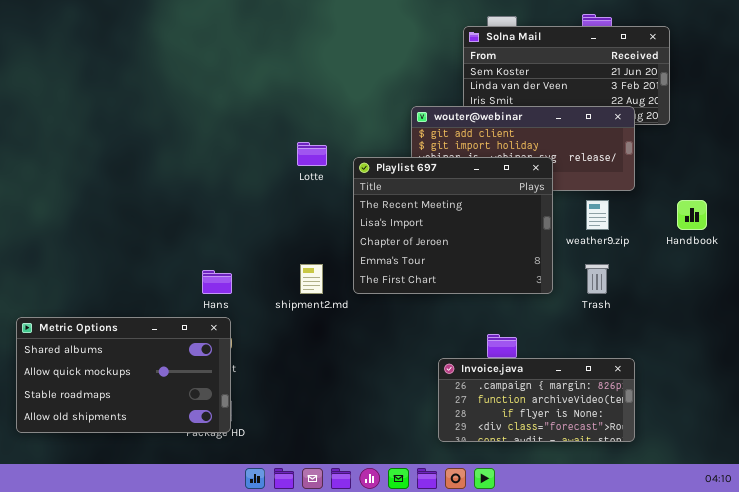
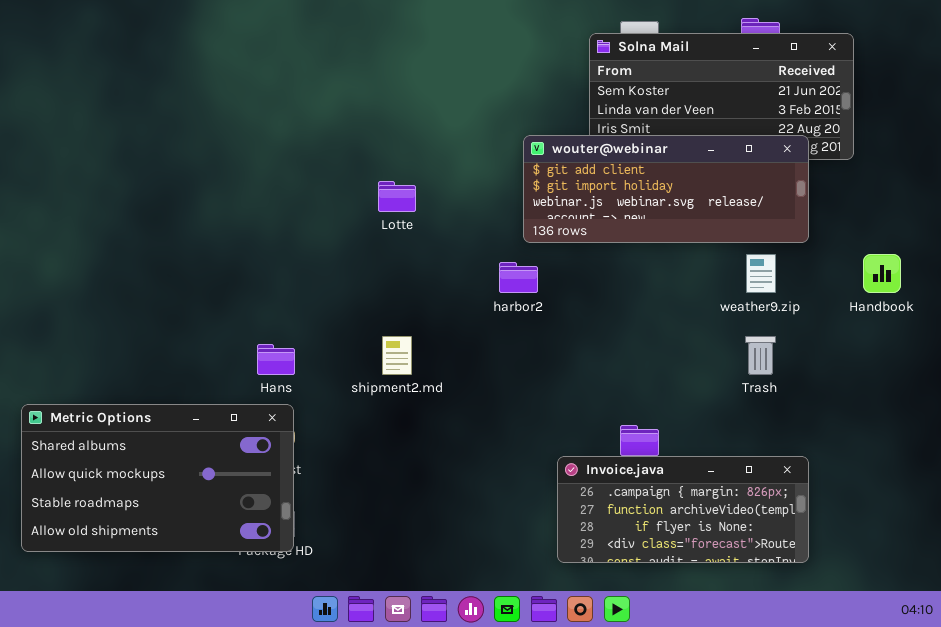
Playlist 697: [353,157,553,294] -> none, closed

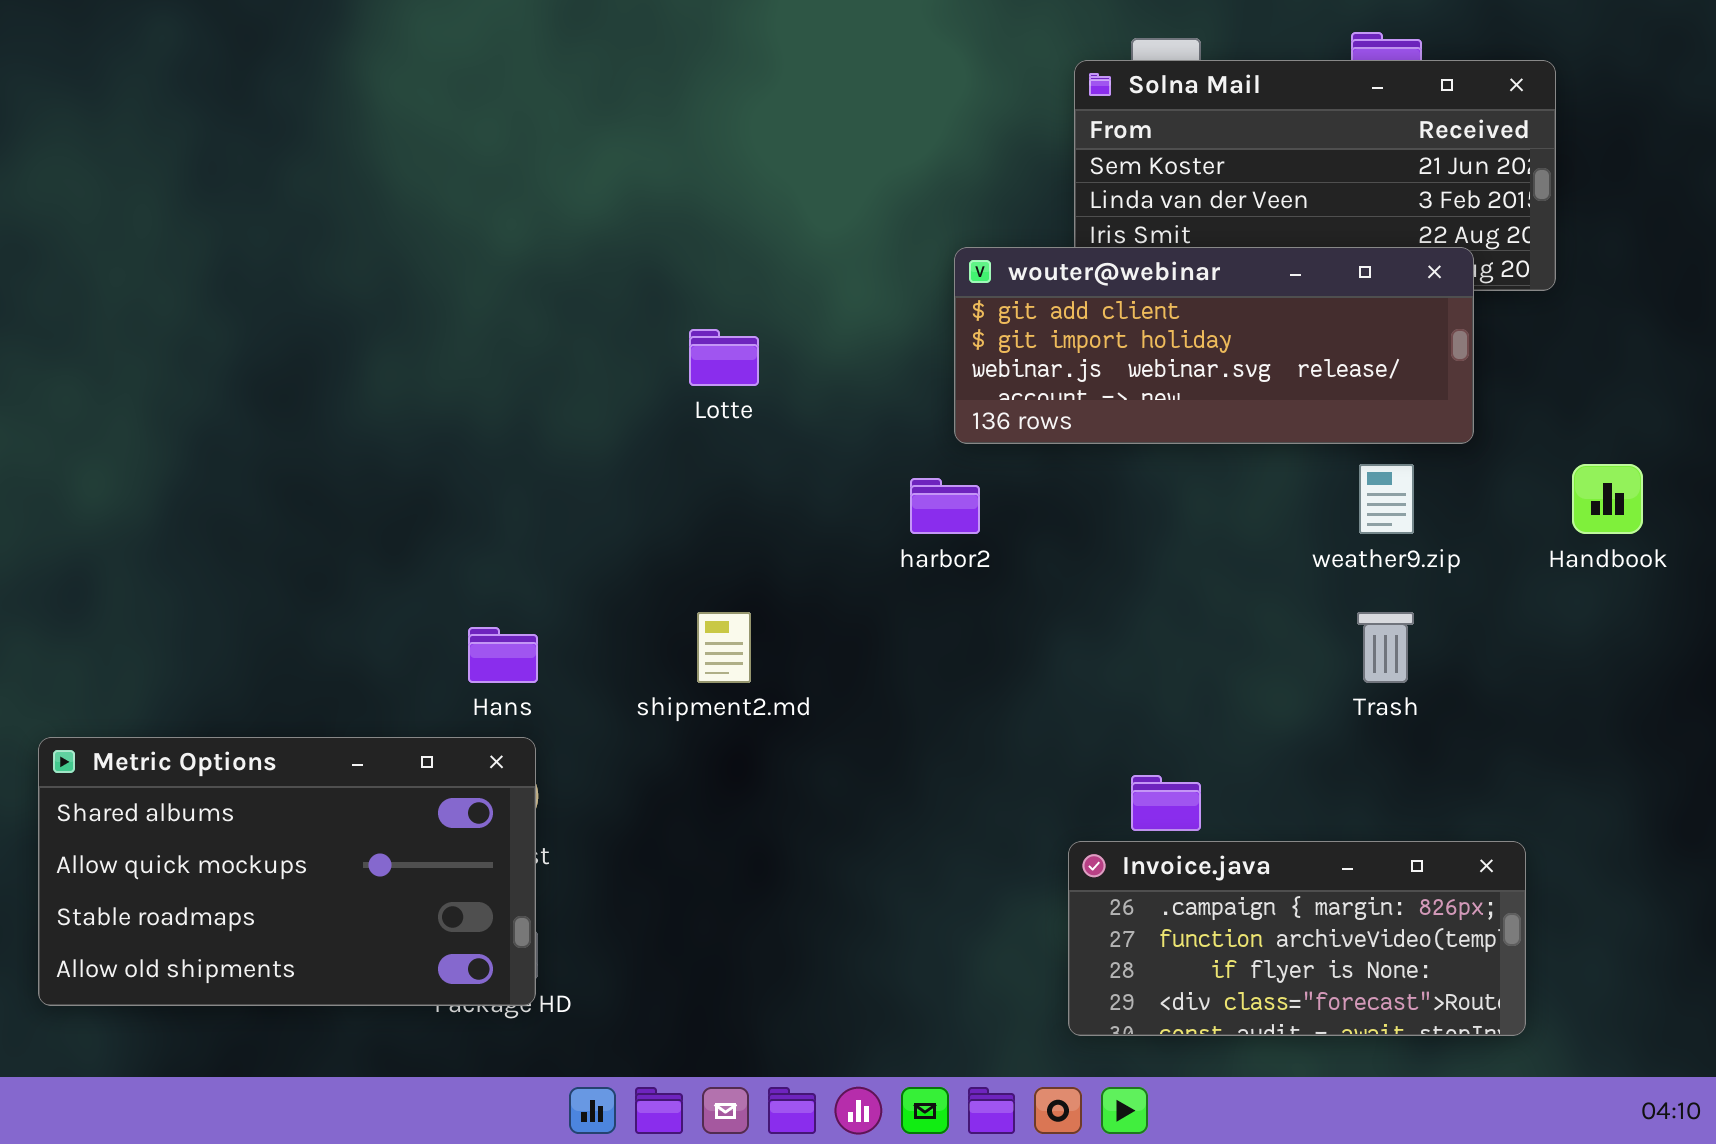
Invoice.java: [557,456,809,563] -> [1068,841,1526,1036], moved

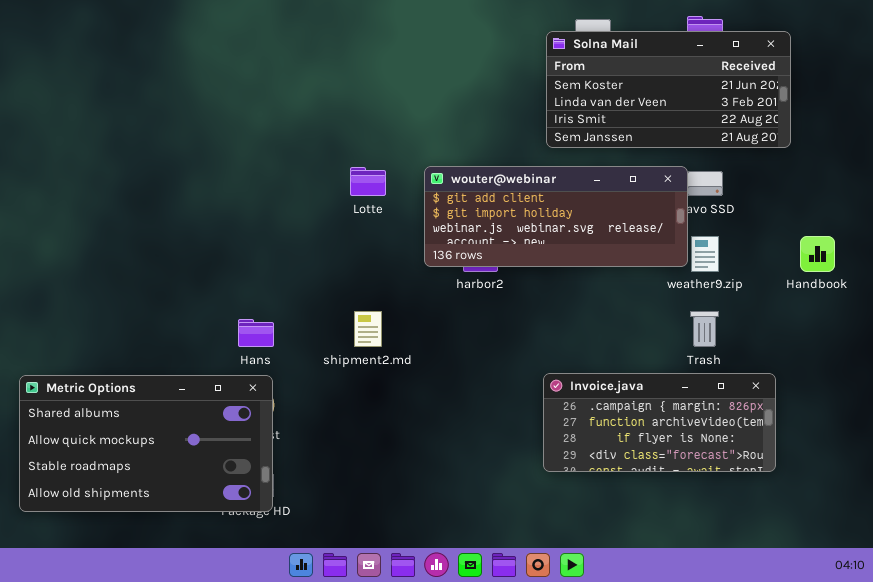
wouter@webinar: [954,247,1474,444] -> [424,166,688,267], moved
Invoice.java: [1068,841,1526,1036] -> [543,373,776,472], moved

